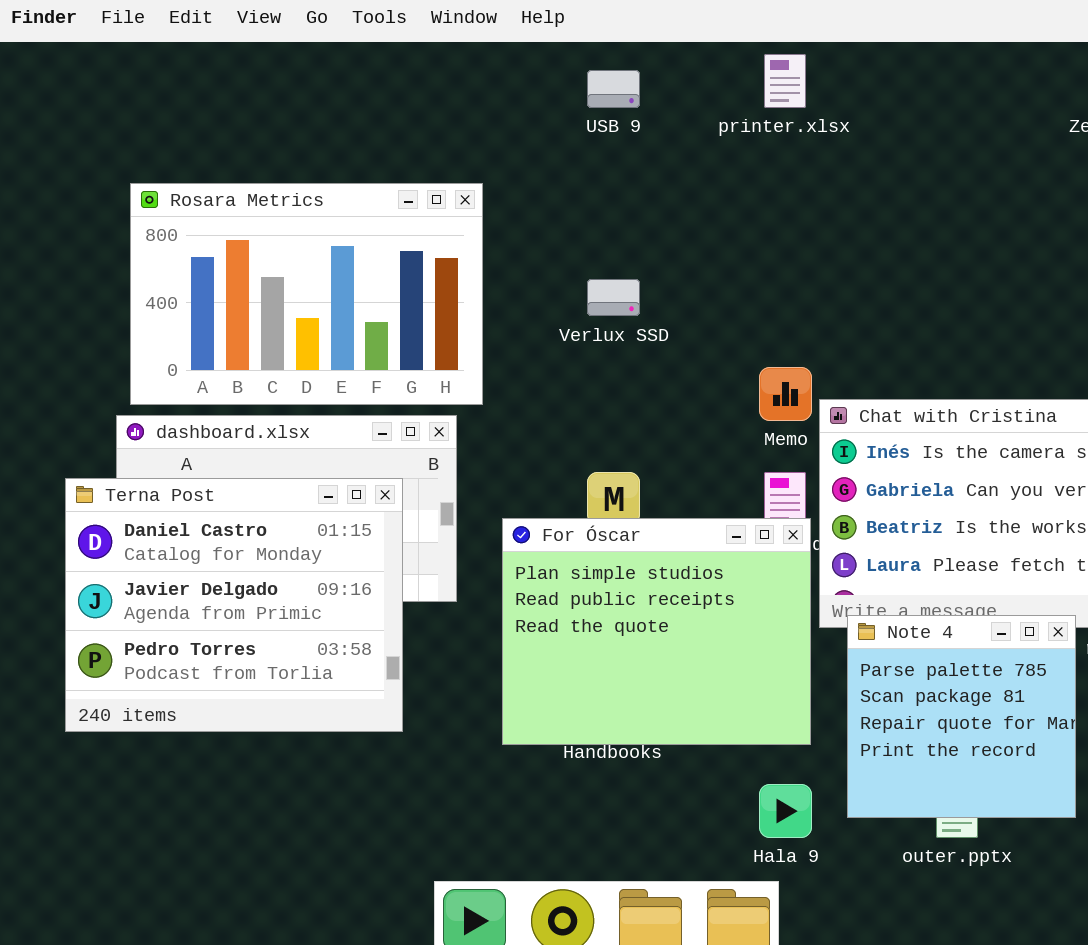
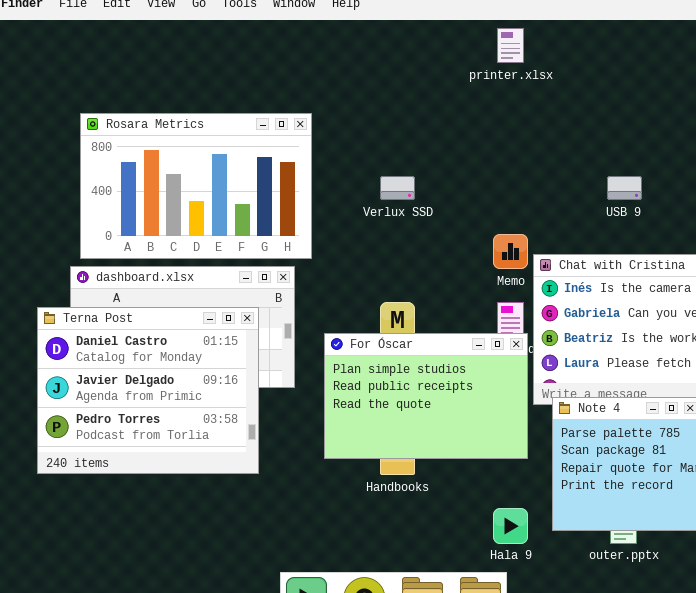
USB 9: [587,70,640,108] -> [607,176,642,200], moved
For Óscar: [502,518,811,745] -> [324,333,528,459], resized

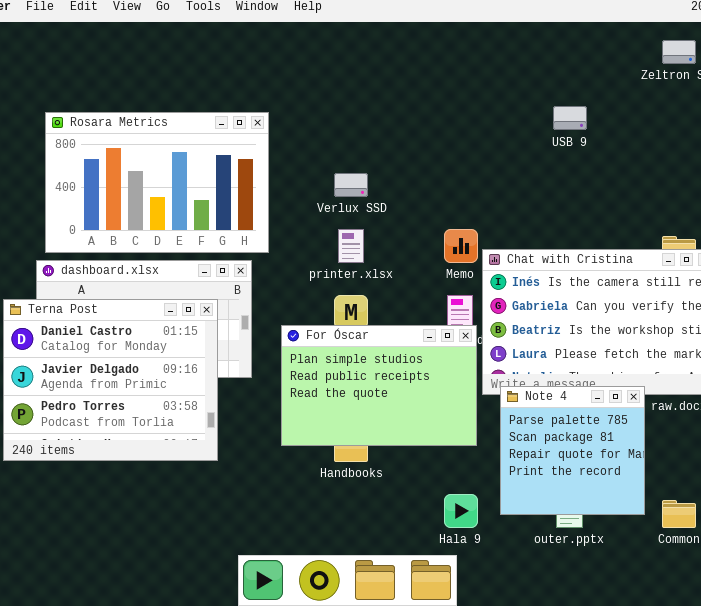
printer.xlsx: [497,28,524,63] -> [338,229,364,263], moved
USB 9: [607,176,642,200] -> [553,106,587,130], moved

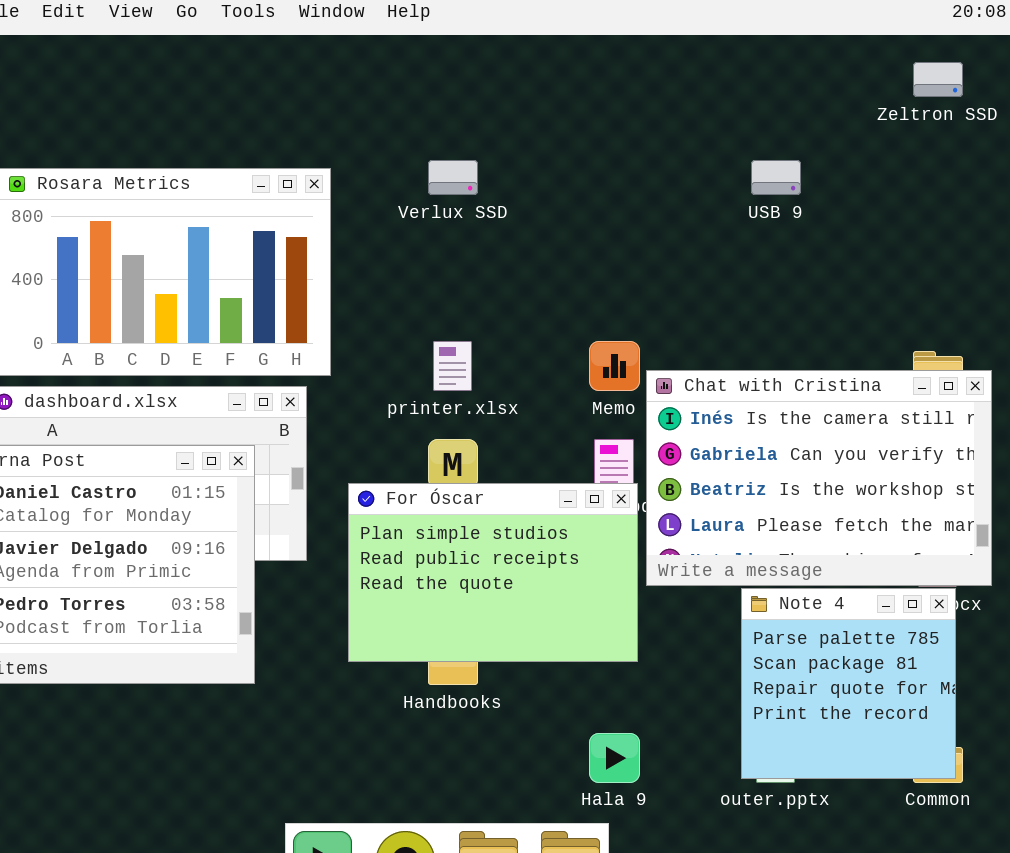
Verlux SSD: [334,173,368,197] -> [428,160,478,195], moved
Note 4: [500,386,645,515] -> [741,588,956,779], moved

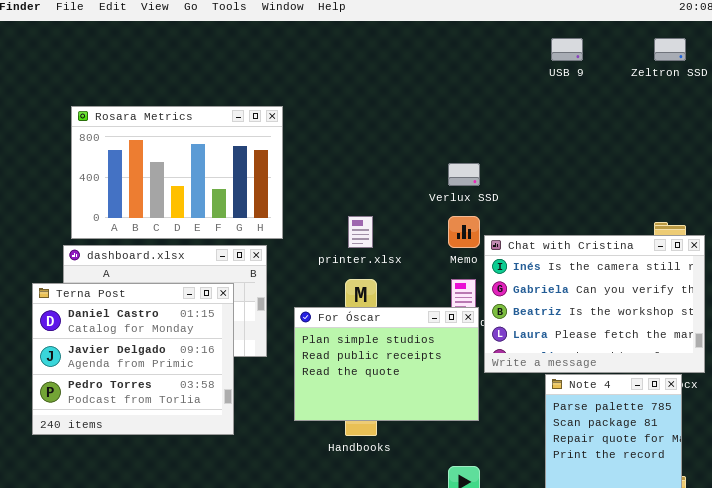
Verlux SSD: [428,160,478,195] -> [448,163,480,186], moved
USB 9: [751,160,801,195] -> [551,38,583,61], moved

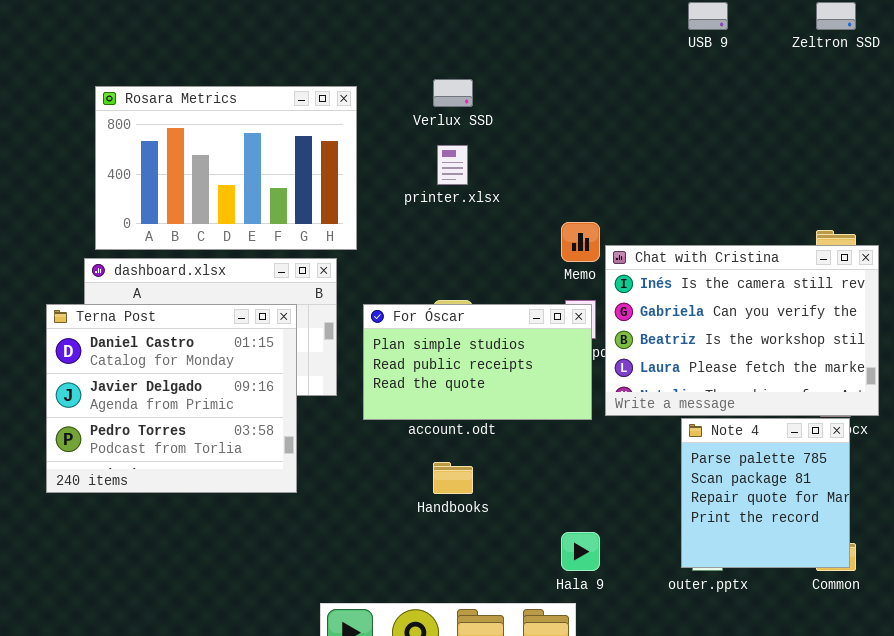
Verlux SSD: [448,163,480,186] -> [433,79,473,107], moved
printer.xlsx: [348,216,373,248] -> [437,145,468,185], moved
For Óscar: [294,307,479,421] -> [363,304,592,420], moved, resized

